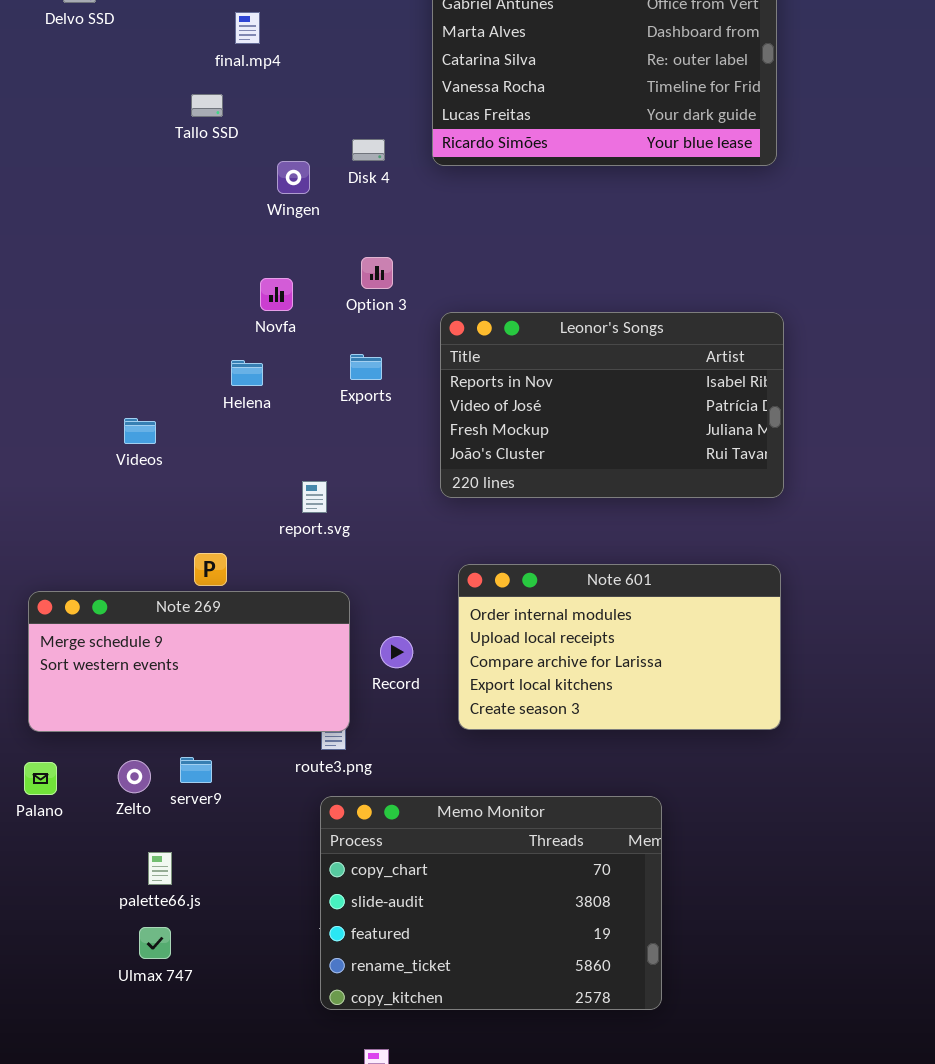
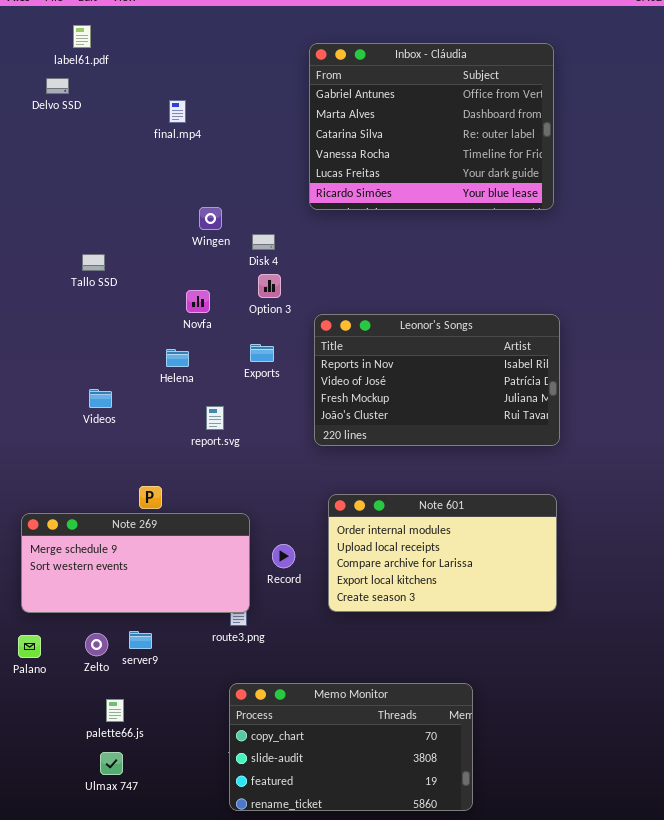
Tallo SSD: [191,94,223,117] -> [82,254,105,271], moved
Disk 4: [352,139,385,161] -> [252,234,275,250], moved
report.svg: [302,481,327,513] -> [206,406,224,430], moved
Memo Monitor: [320,796,662,1010] -> [229,683,473,811], resized

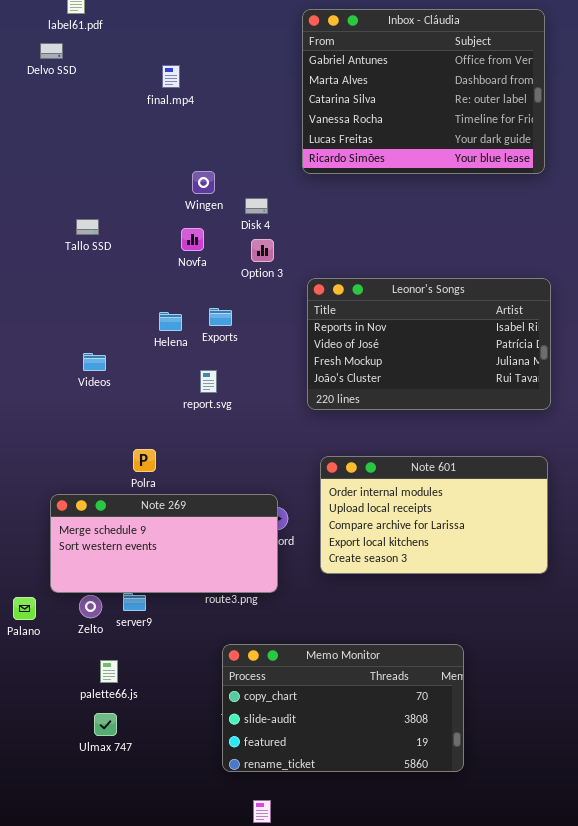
Novfa: [186,290,210,313] -> [181,228,204,251], moved
Exports: [250,344,274,362] -> [209,308,232,326], moved
Note 269: [21,513,250,613] -> [50,494,278,593], moved

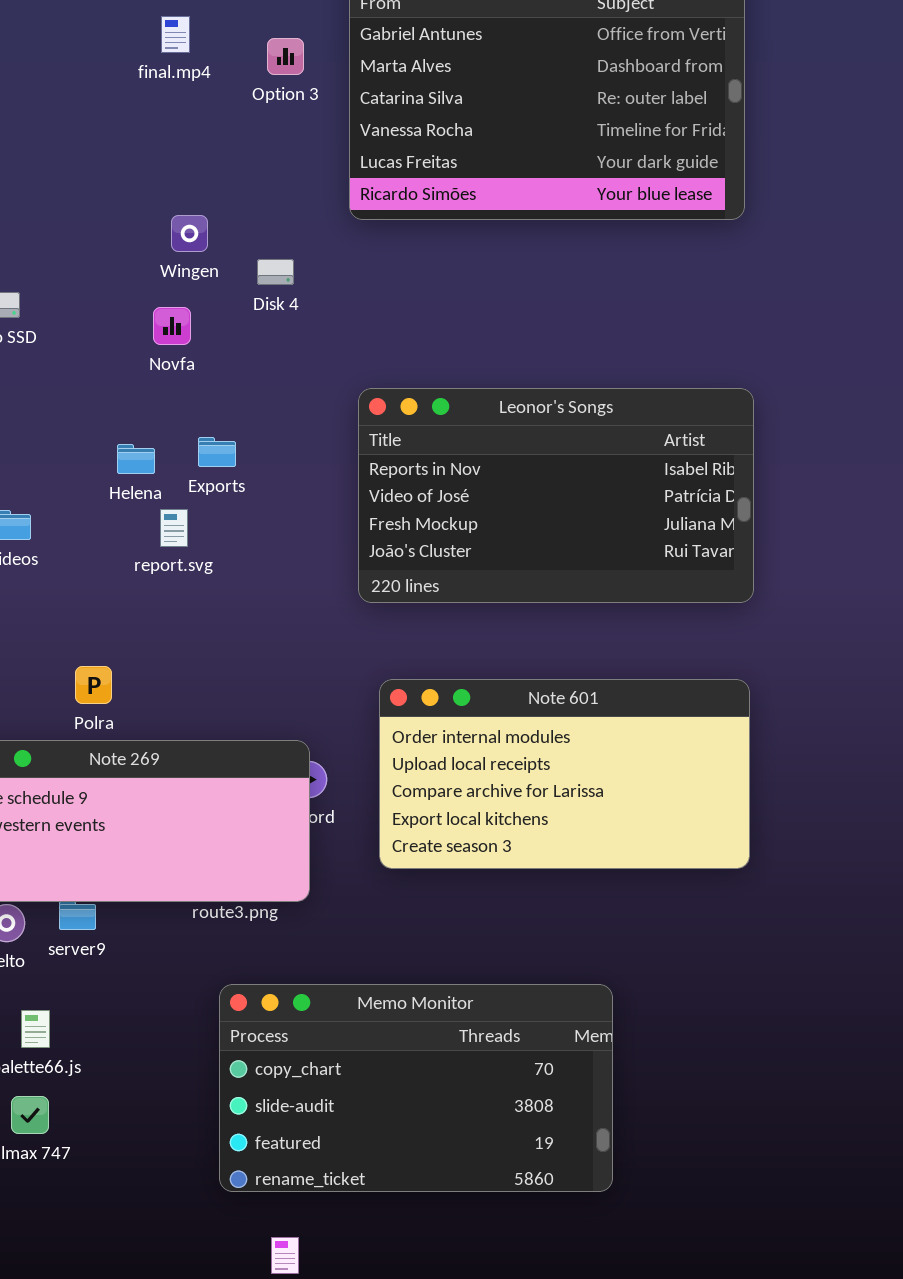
final.mp4: [162,65,180,88] -> [161,16,190,53], moved
Option 3: [251,239,274,262] -> [267,38,304,75], moved
report.svg: [200,370,217,393] -> [160,509,188,547], moved

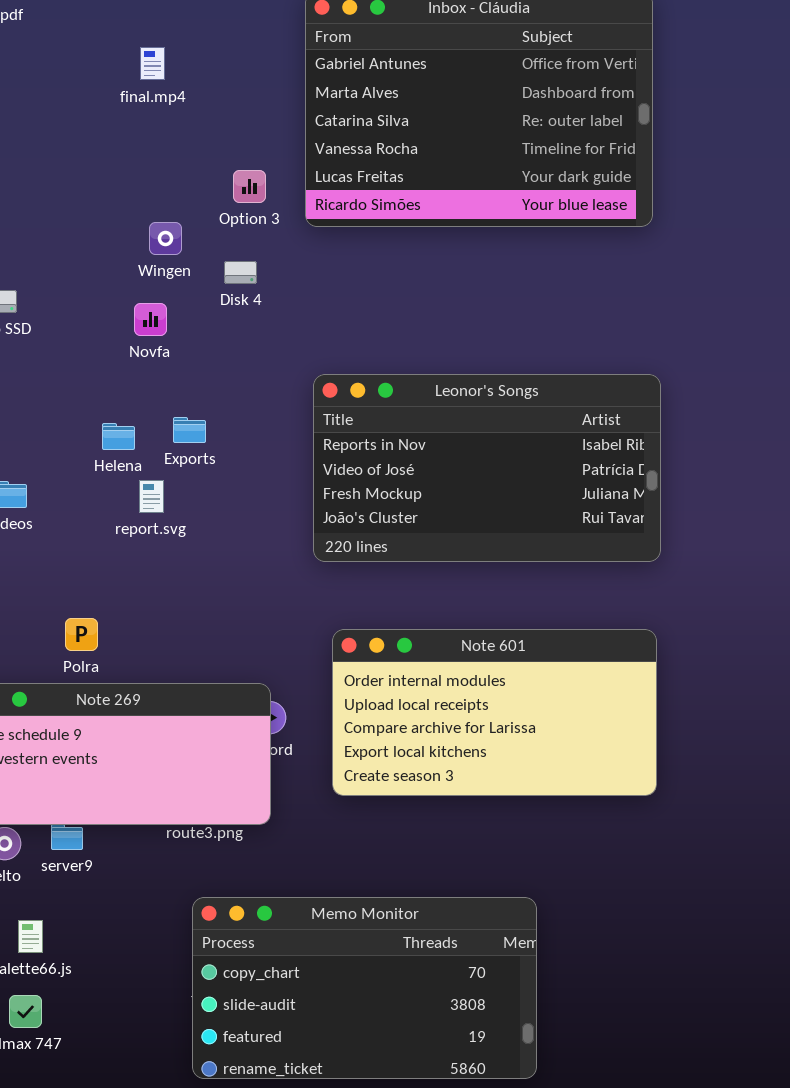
Option 3: [267,38,304,75] -> [233,170,266,203], moved

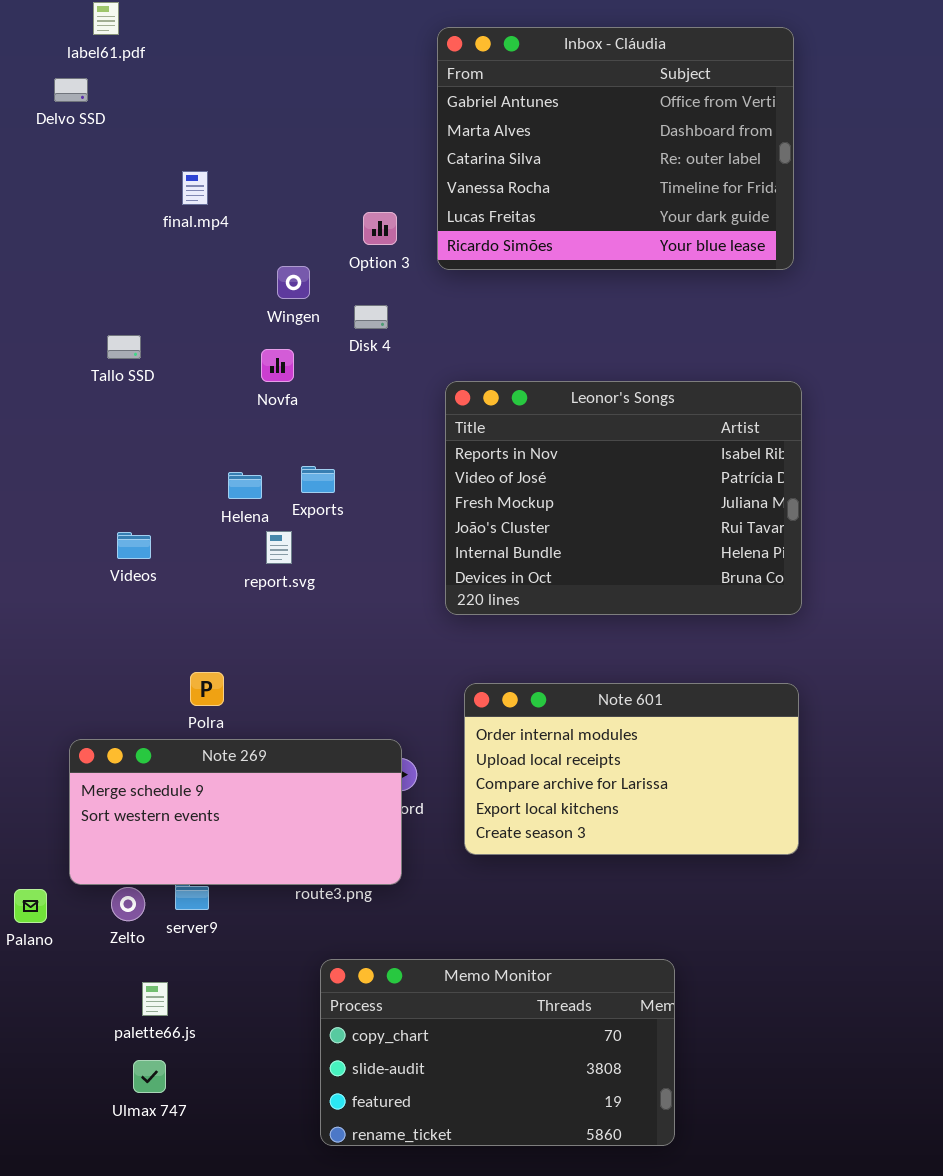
final.mp4: [140,47,165,80] -> [182,171,208,205], moved
Leonor's Songs: [313,374,661,562] -> [445,381,802,615], resized

